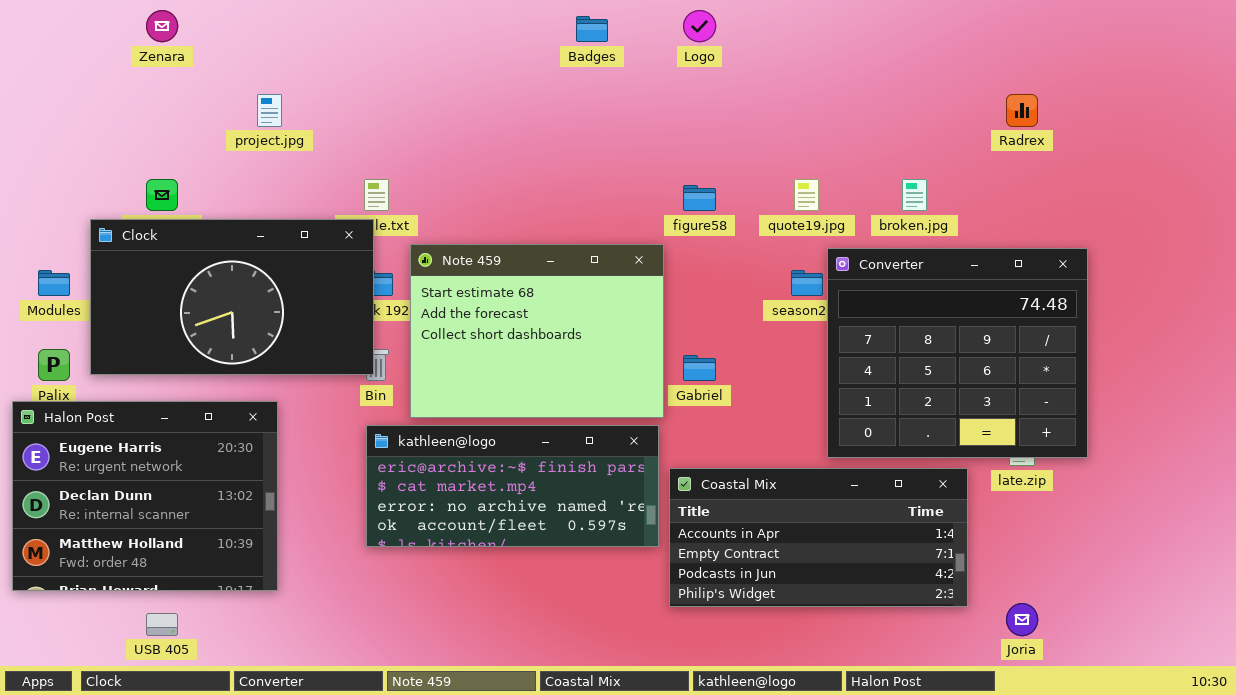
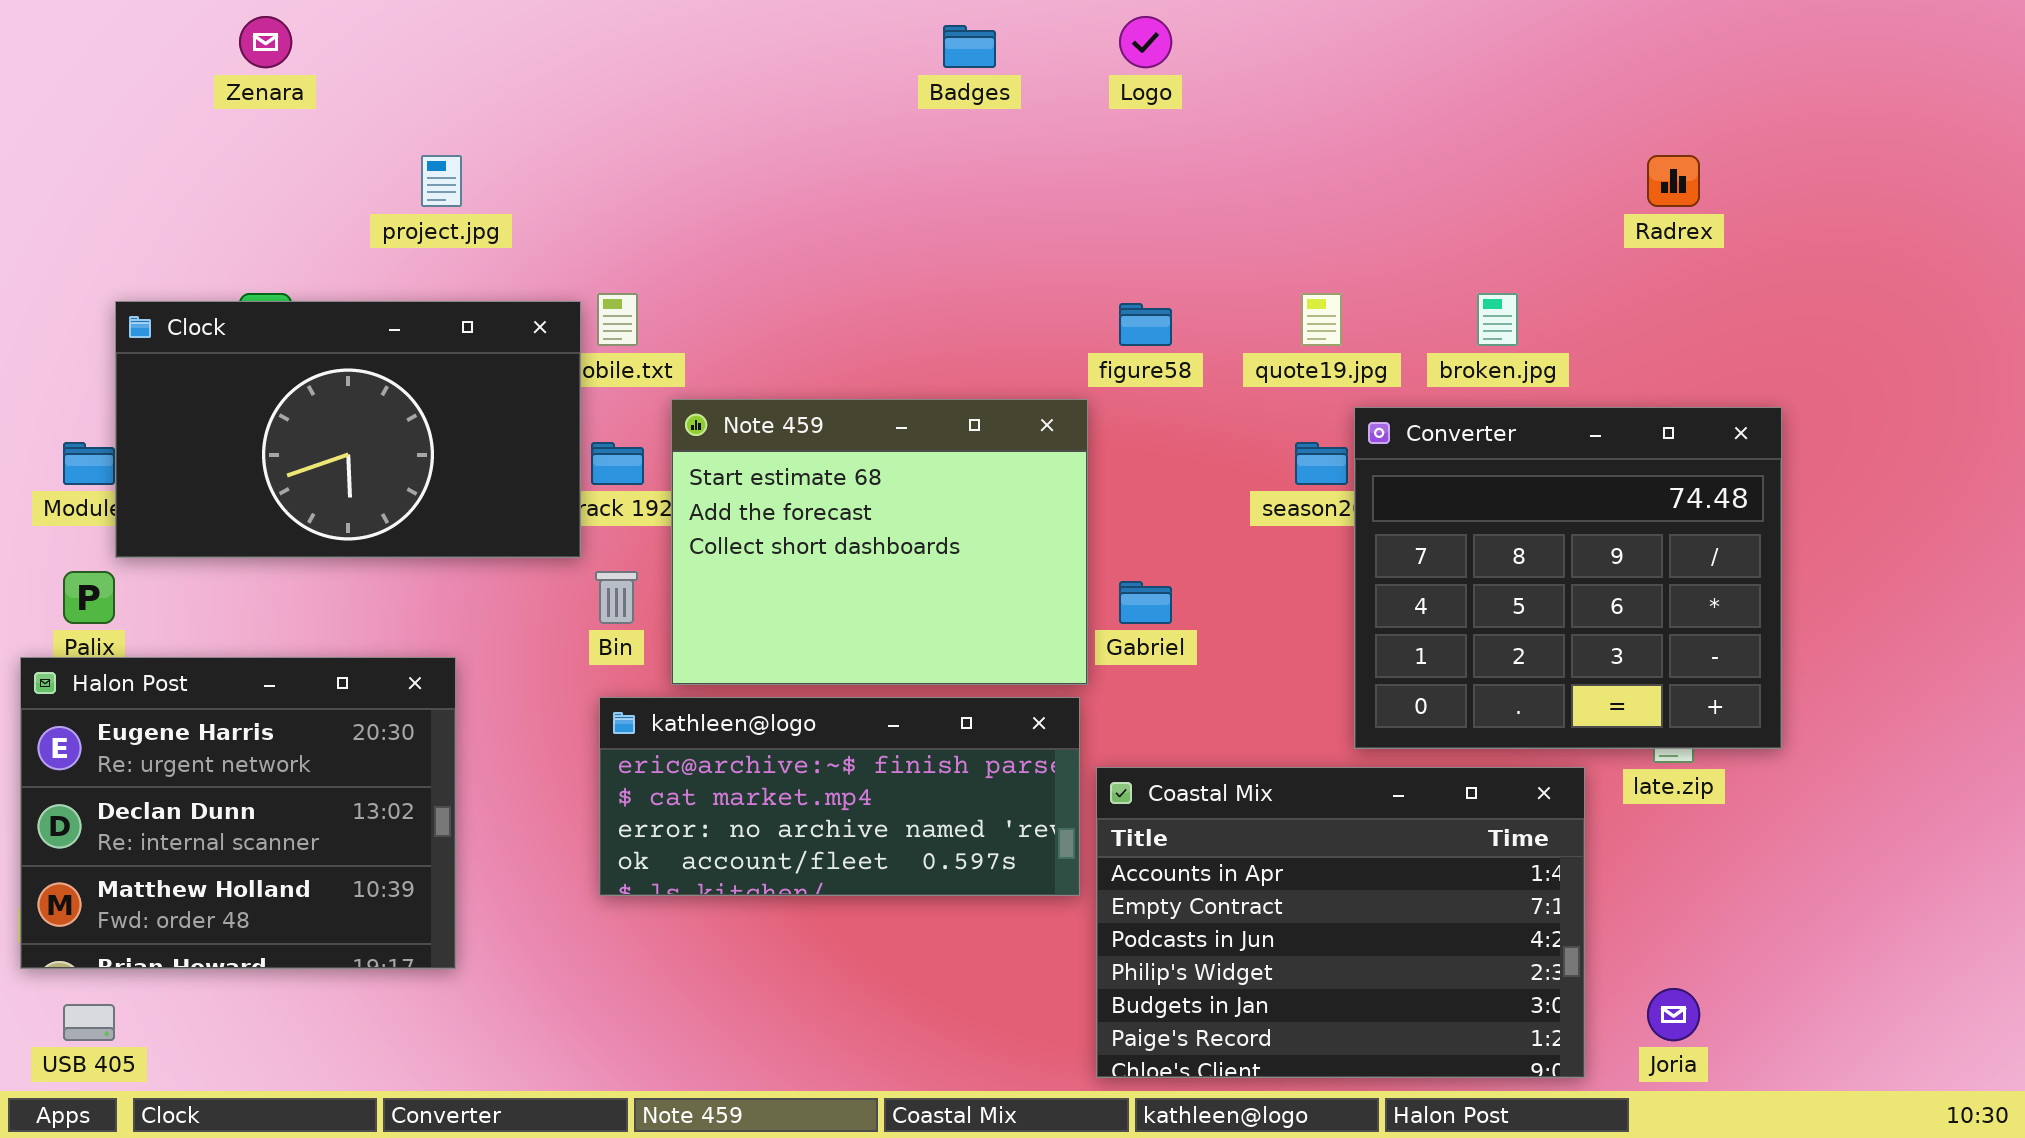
Clock: [90,219,374,375] -> [115,301,581,558], moved
Coastal Mix: [669,468,968,607] -> [1096,767,1585,1078], resized
USB 405: [146,613,178,636] -> [63,1004,115,1041], moved

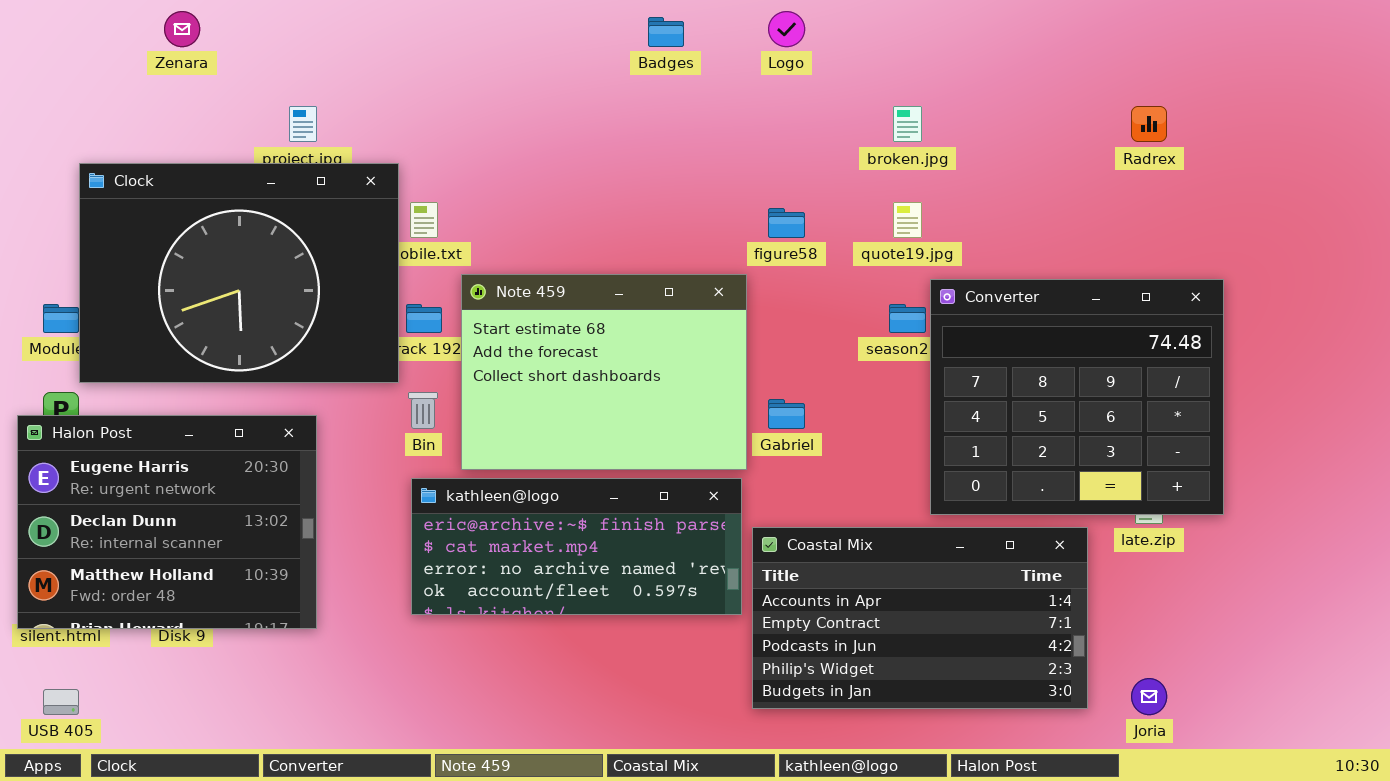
broken.jpg: [1477,293,1518,346] -> [893,106,922,142], moved
Clock: [115,301,581,558] -> [79,163,399,383], resized
Halon Post: [20,657,456,969] -> [17,415,317,629], moved
Coastal Mix: [1096,767,1585,1078] -> [752,527,1088,709], resized

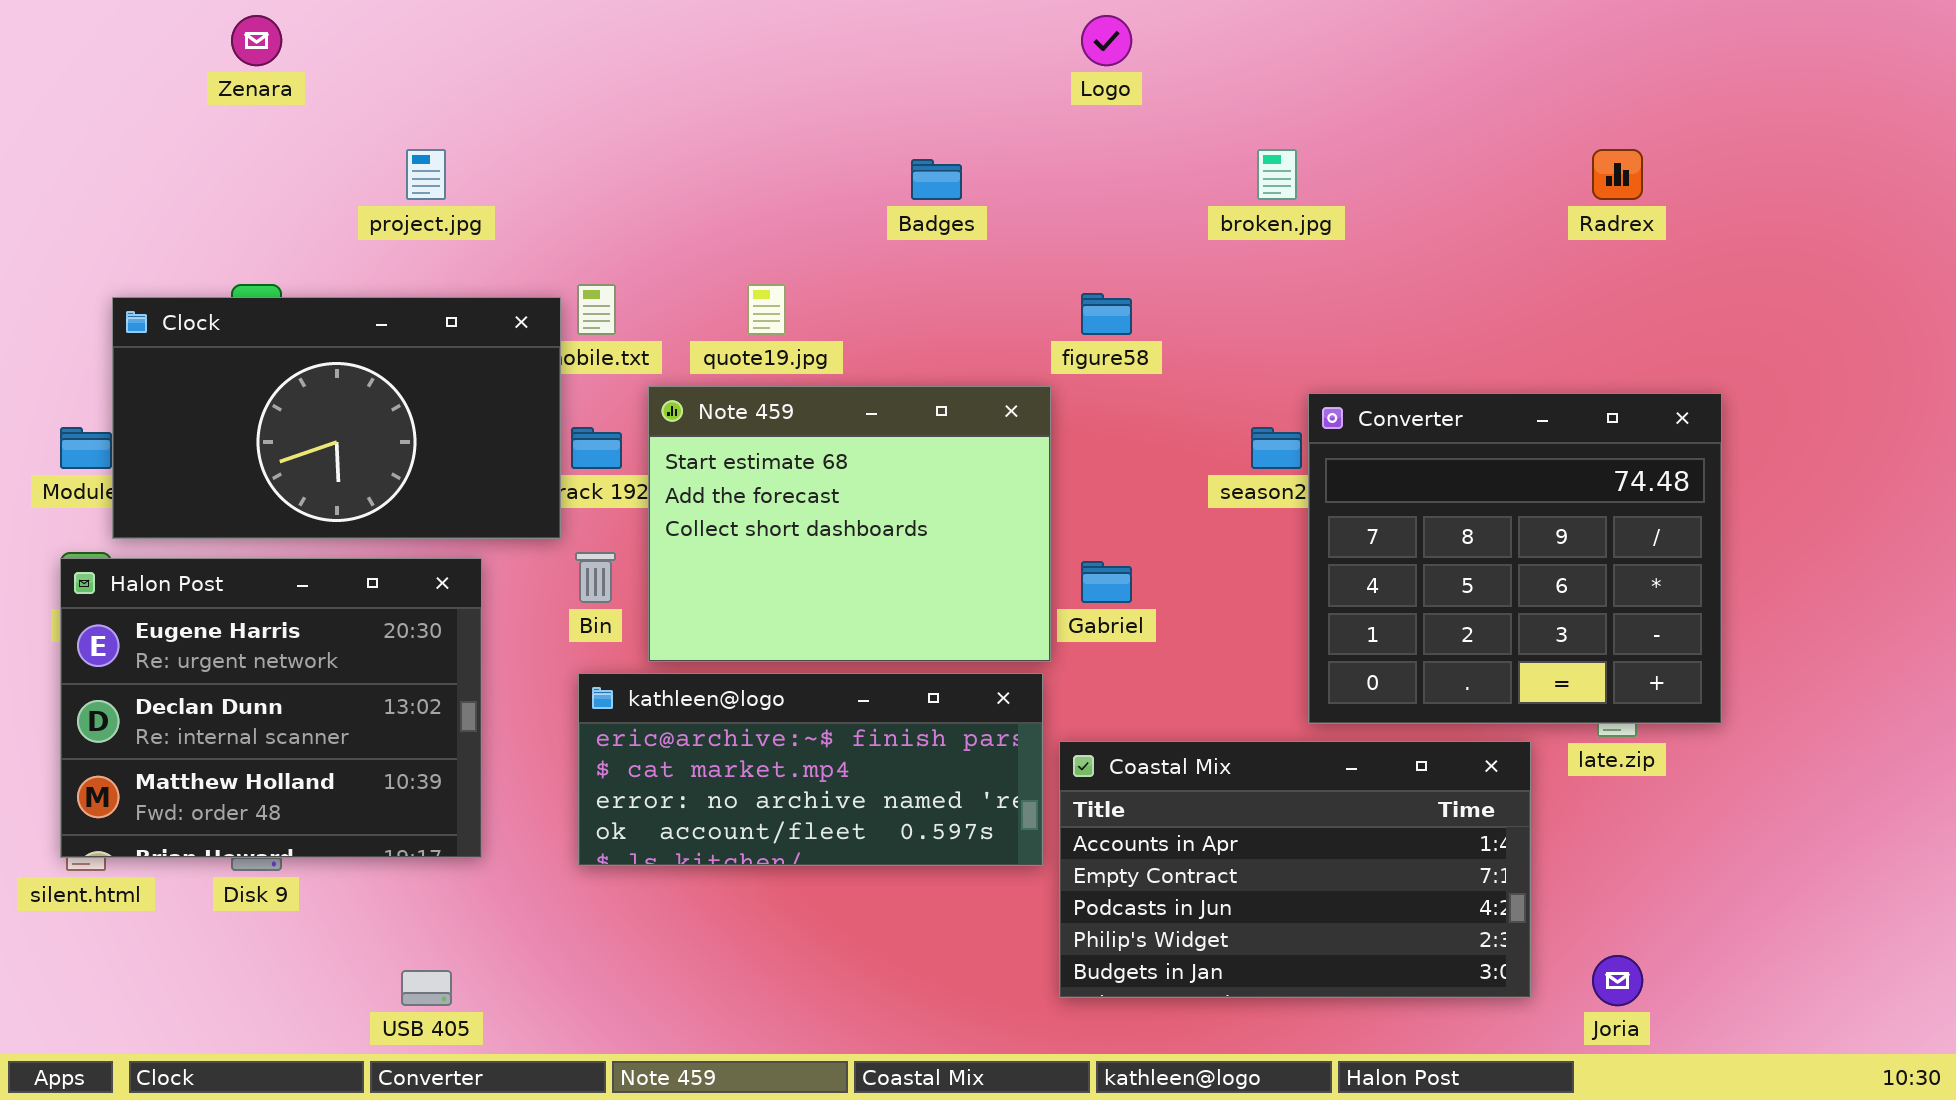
Badges: [648,17,684,47] -> [911,159,962,200], moved
Clock: [79,163,399,383] -> [112,297,561,539], resized
quote19.jpg: [893,202,922,238] -> [747,284,786,335], moved
Halon Post: [17,415,317,629] -> [60,558,482,858], moved
USB 405: [43,689,79,715] -> [401,970,452,1006], moved

